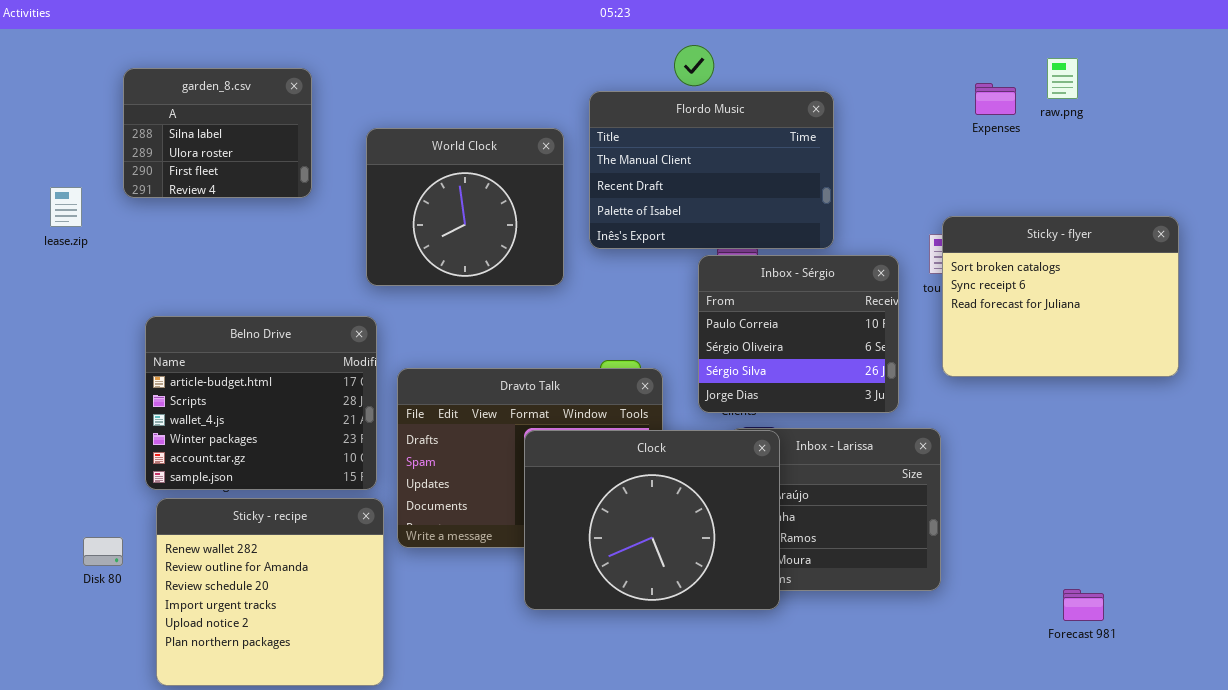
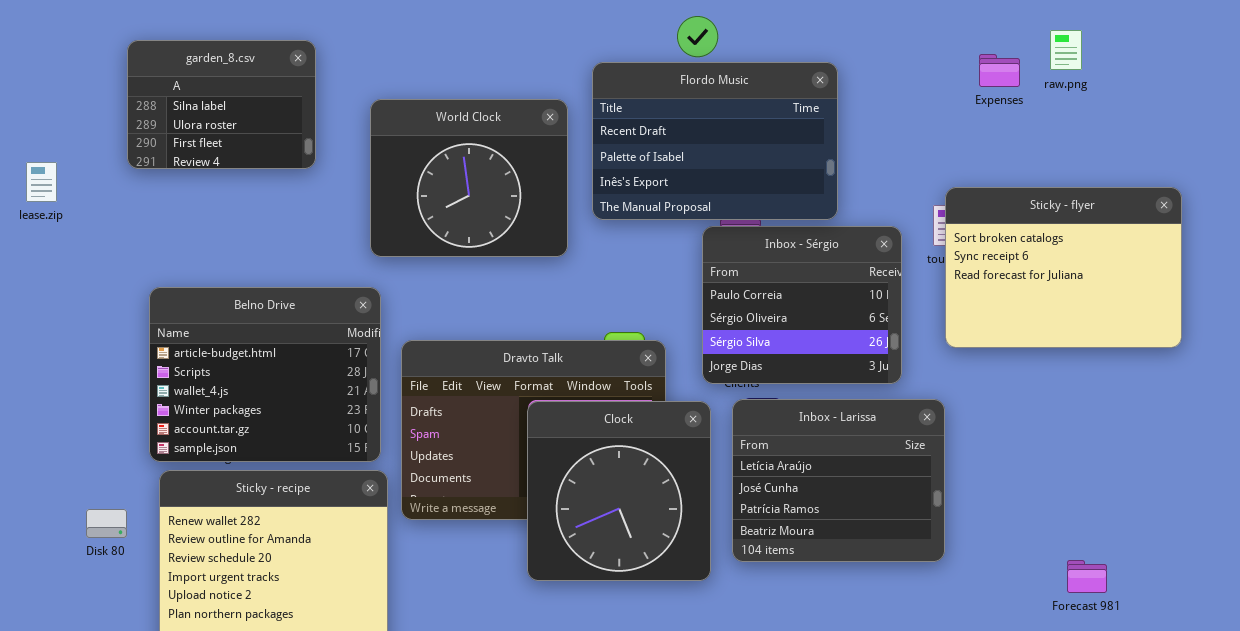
Flordo Music: [589,91,834,249] -> [592,62,838,220], scrolled down 1 row
lease.zip: [50,187,82,227] -> [26,162,57,202], moved
Clock: [524,430,780,610] -> [527,401,711,581], resized

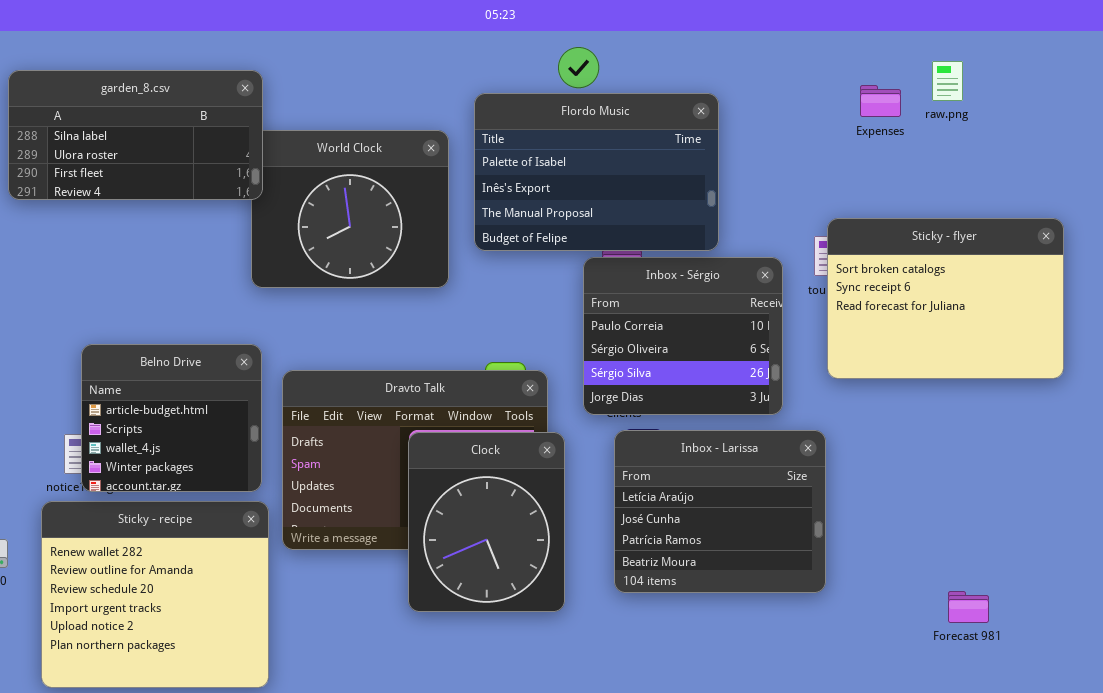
garden_8.csv: [127,40,316,169] -> [8,70,263,200], resized
Flordo Music: [592,62,838,220] -> [474,93,719,251], scrolled down 1 row
Belno Drive: [149,287,381,462] -> [81,344,262,492], resized
Clock: [527,401,711,581] -> [408,432,565,612], resized

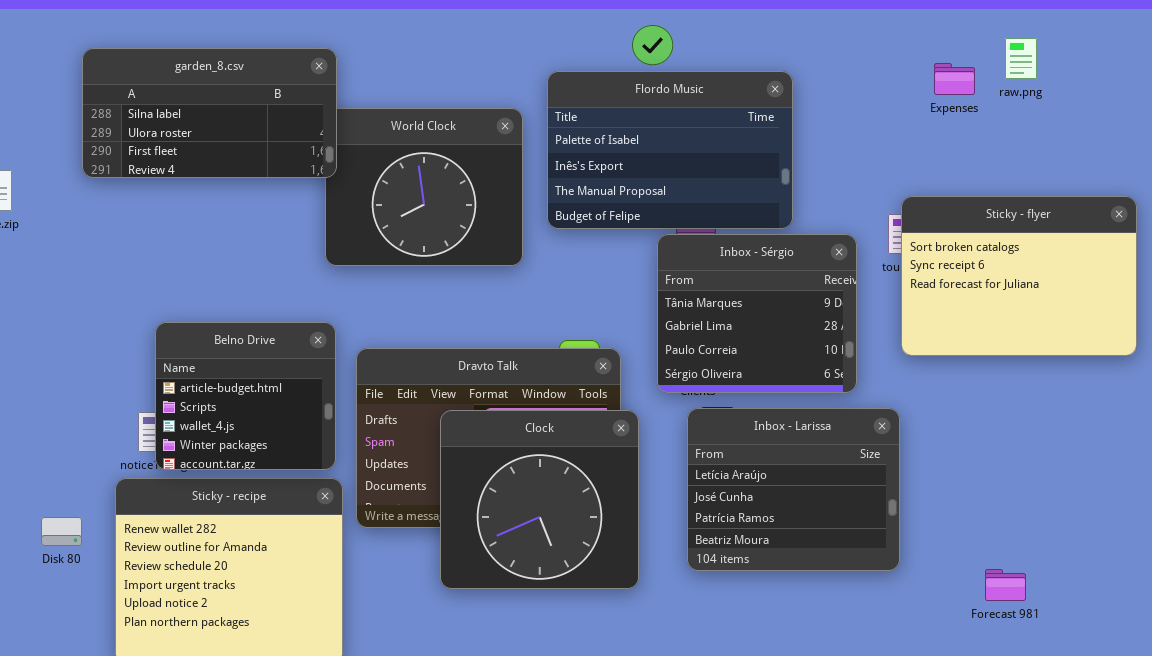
Inbox - Sérgio: [583,257,783,415] -> [657,234,857,393], scrolled up 2 rows
Clock: [408,432,565,612] -> [440,410,639,589], resized
Forecast 981: [948,591,989,623] -> [985,569,1026,601], moved

